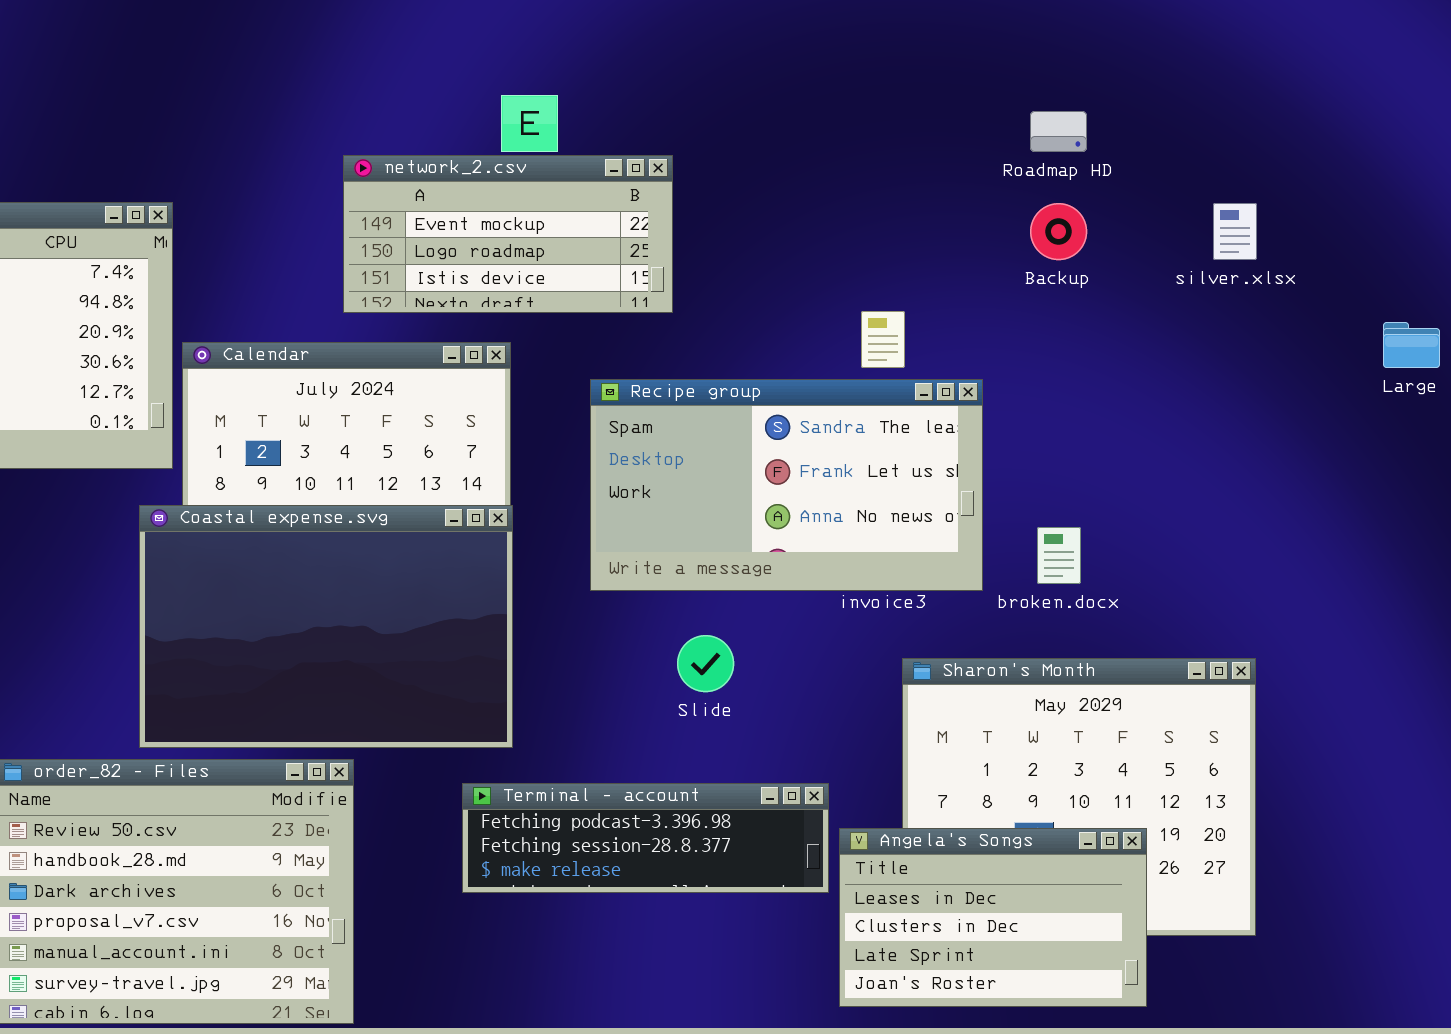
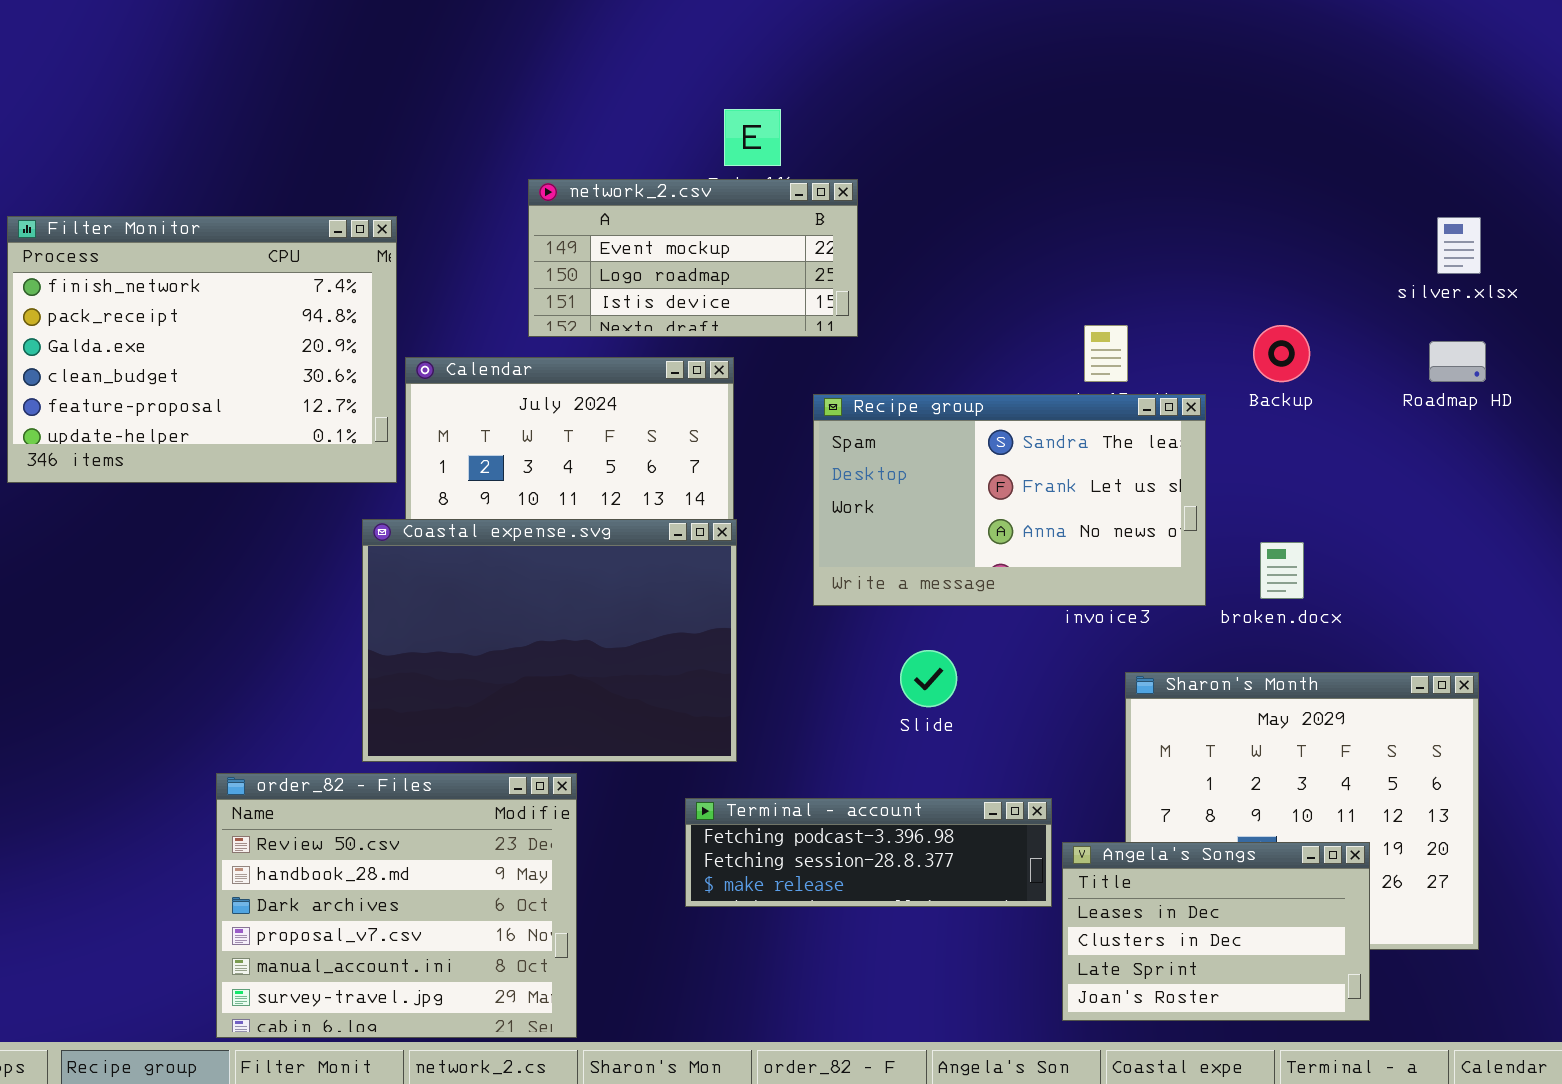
Roadmap HD: [1030,111,1087,152] -> [1429,341,1486,382], moved
network_2.csv: [343,155,673,313] -> [528,179,858,337], moved
Backup: [1030,203,1087,260] -> [1253,325,1310,382], moved

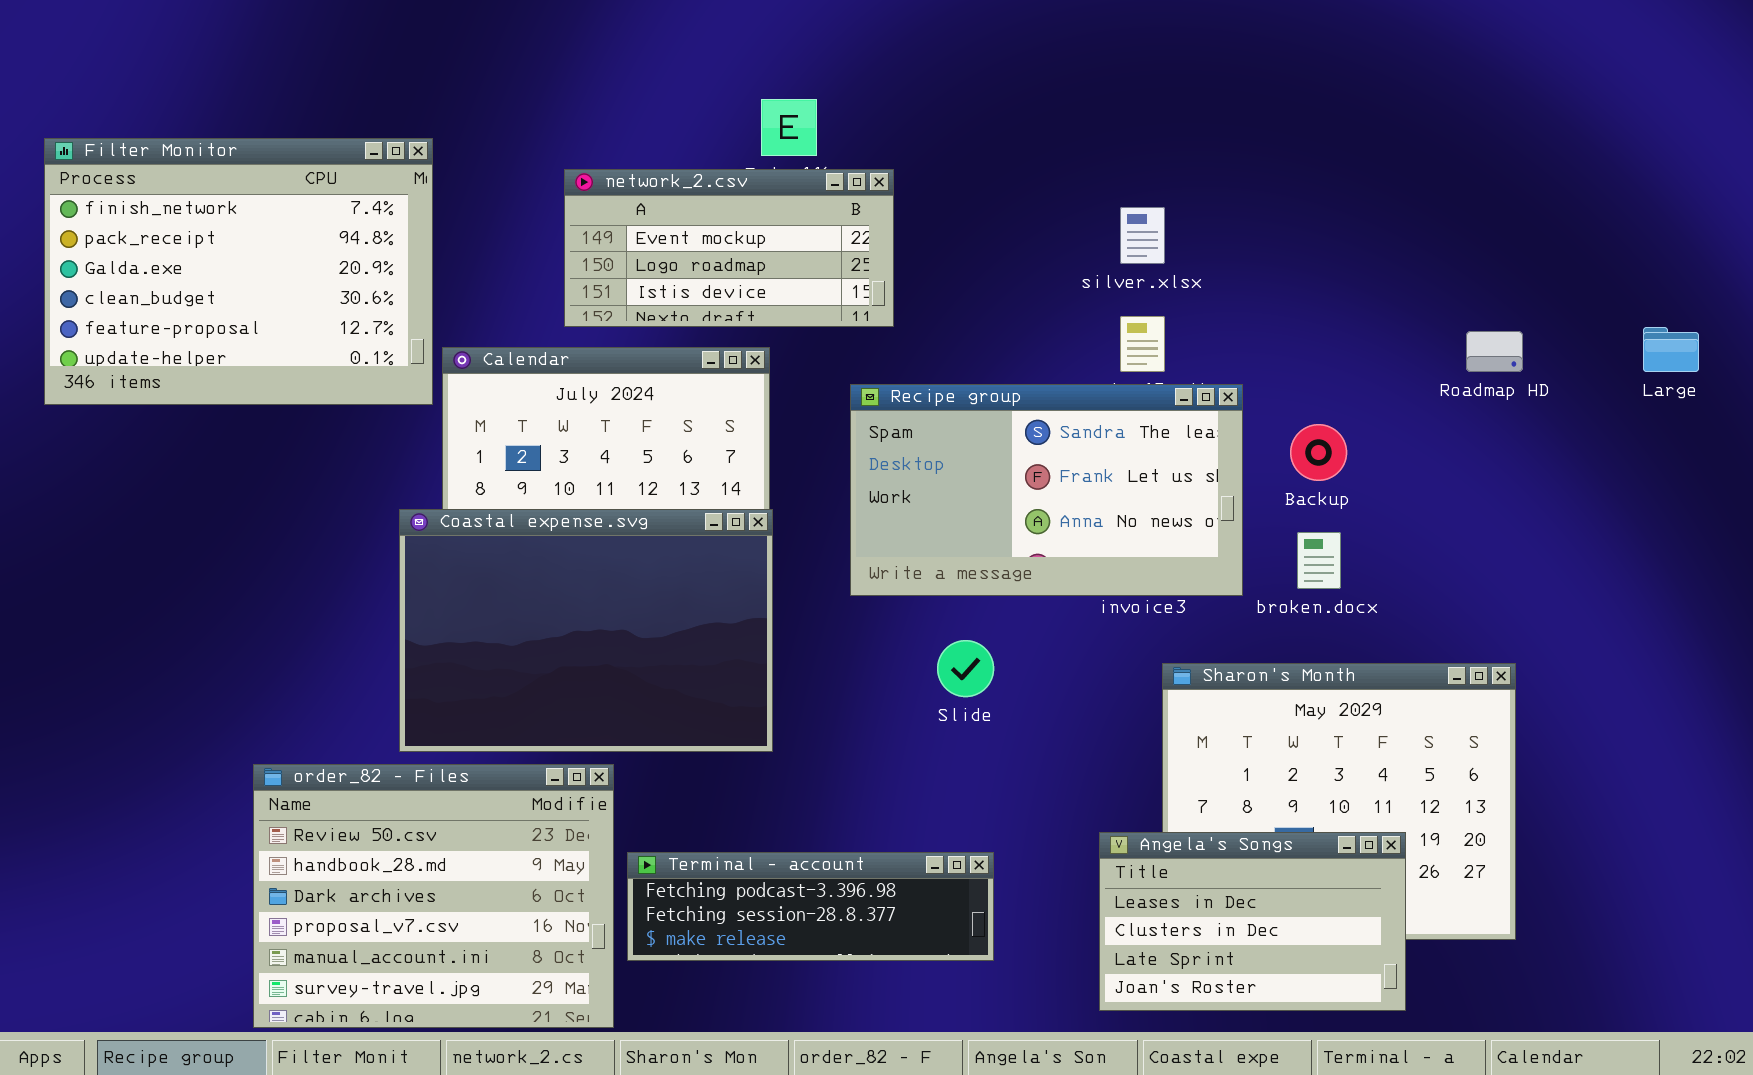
Filter Monitor: [7,216,397,483] -> [44,138,433,405], moved
silver.xlsx: [1437,217,1481,274] -> [1120,207,1165,264], moved
Backup: [1253,325,1310,382] -> [1290,424,1347,481], moved
Terminal - account: [685,798,1052,907] -> [627,852,994,961], moved

